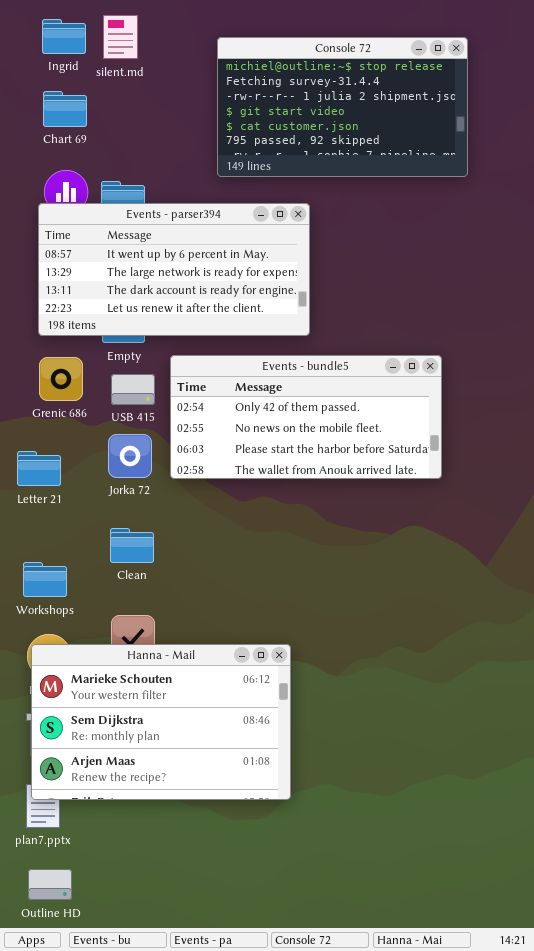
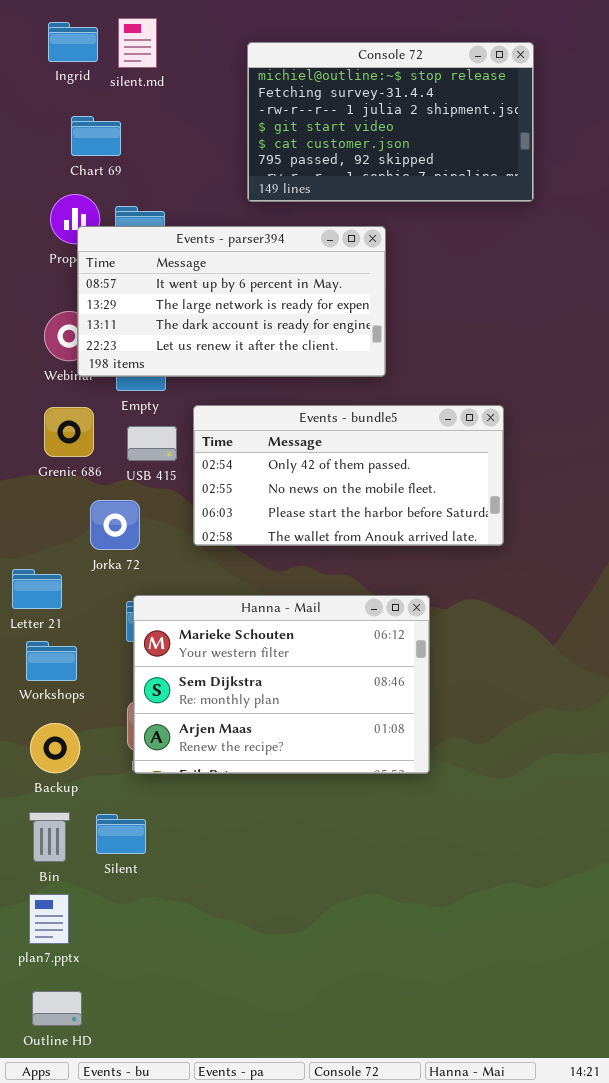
Chart 69: [43,91,87,127] -> [71,116,121,156], moved
Events - parser394: [38,203,310,336] -> [77,226,386,377], moved
Jorka 72: [108,434,152,478] -> [90,500,140,550], moved
Letter 21: [17,451,61,486] -> [12,569,62,609], moved
Hanna - Mail: [31,644,291,800] -> [133,595,430,774], moved

